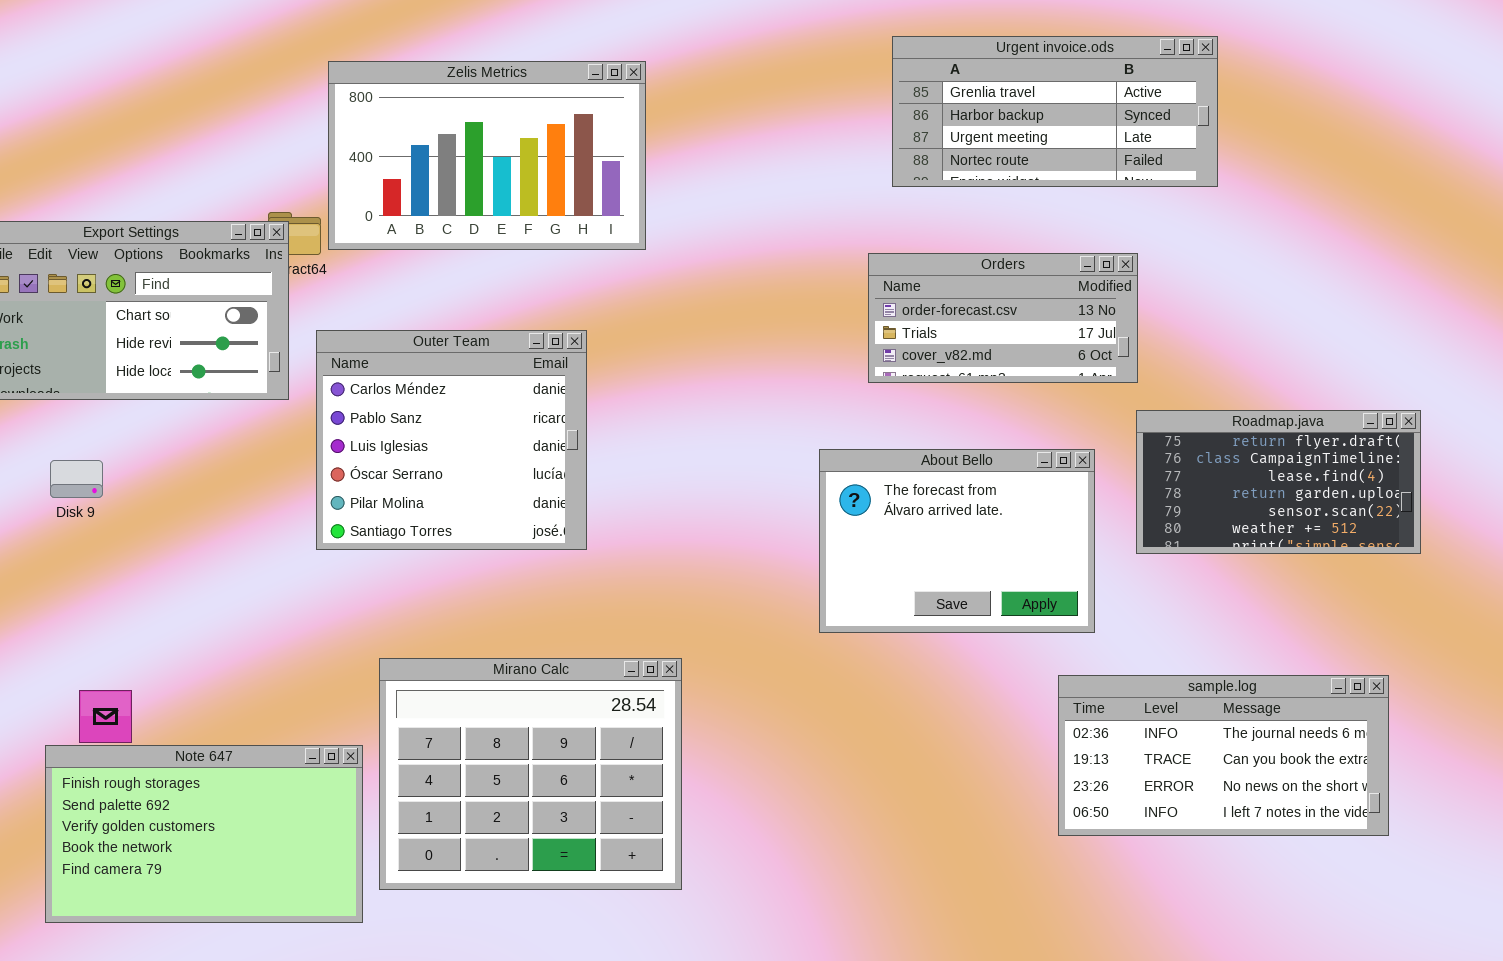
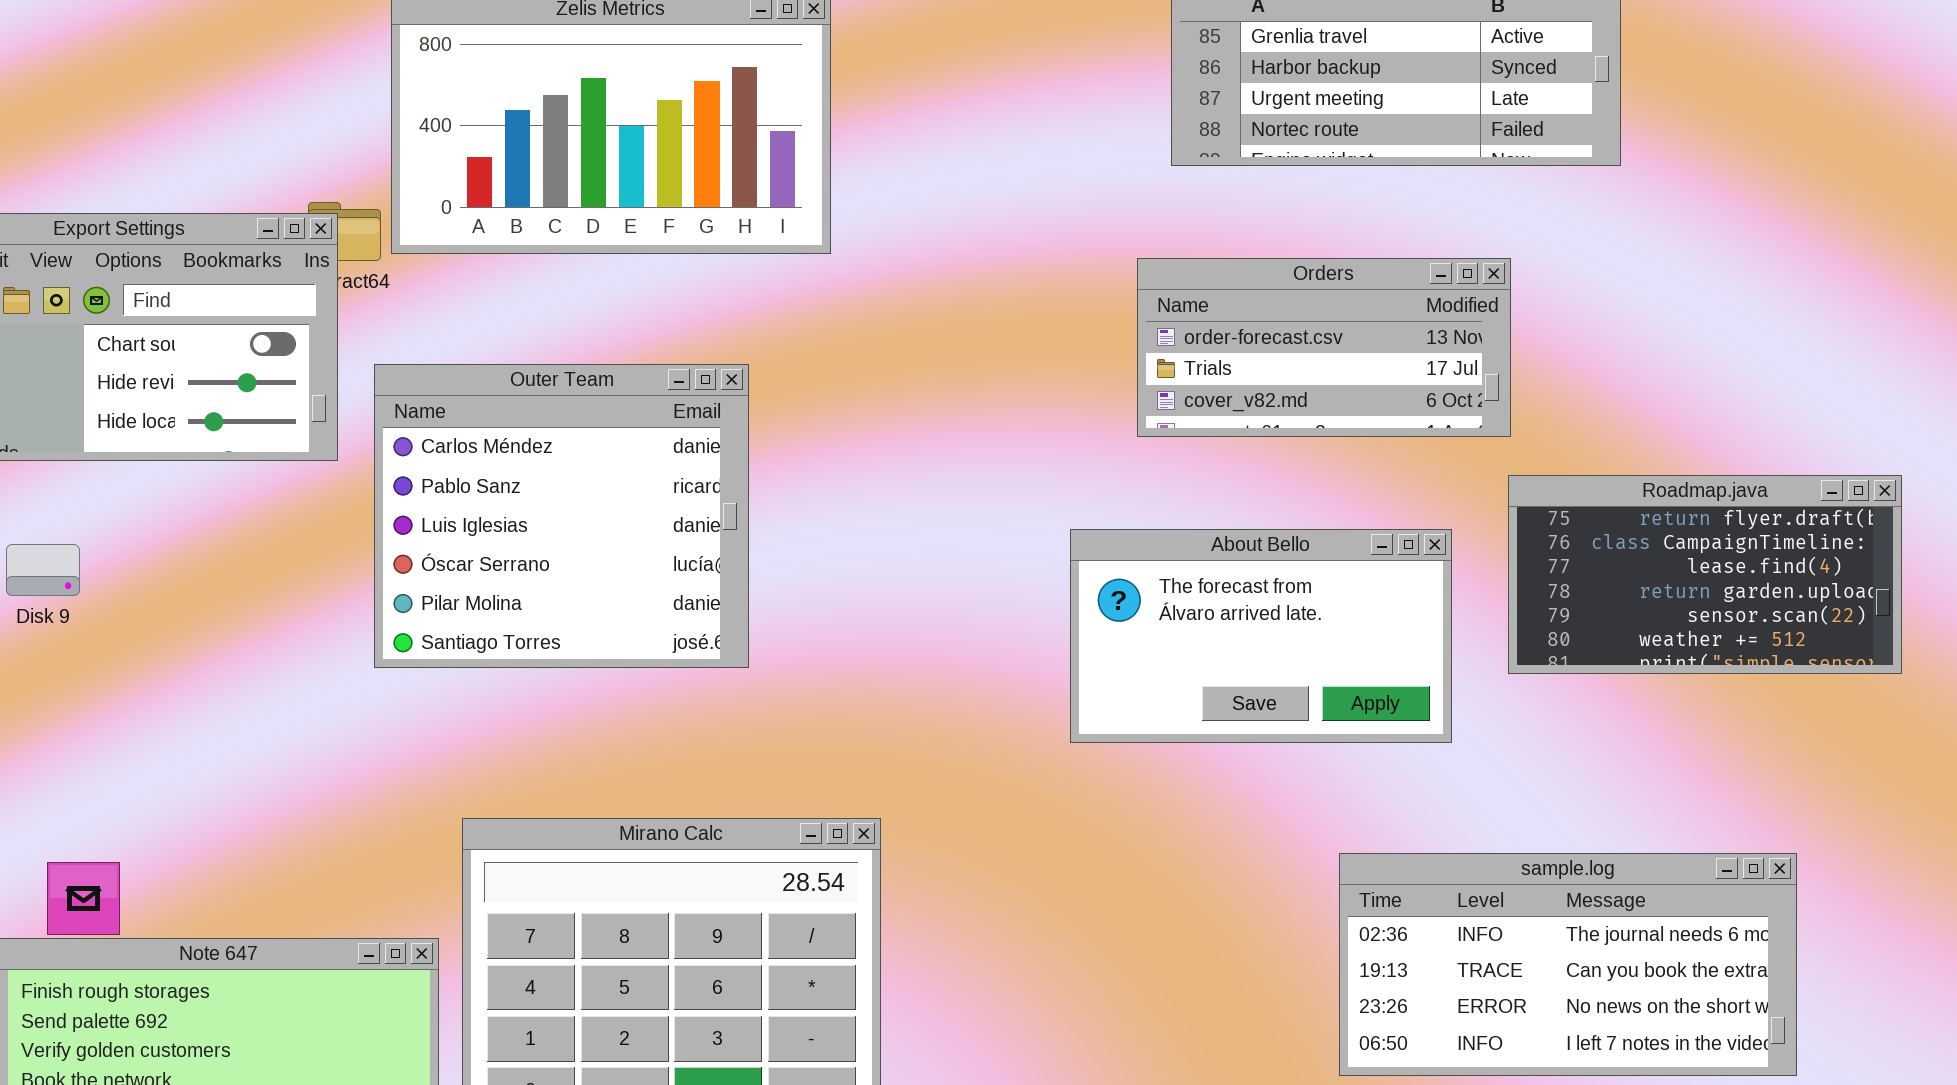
About Bello: [819,449,1095,633] -> [1070,529,1452,743], resized
sample.log: [1058,675,1389,836] -> [1339,853,1797,1076], moved

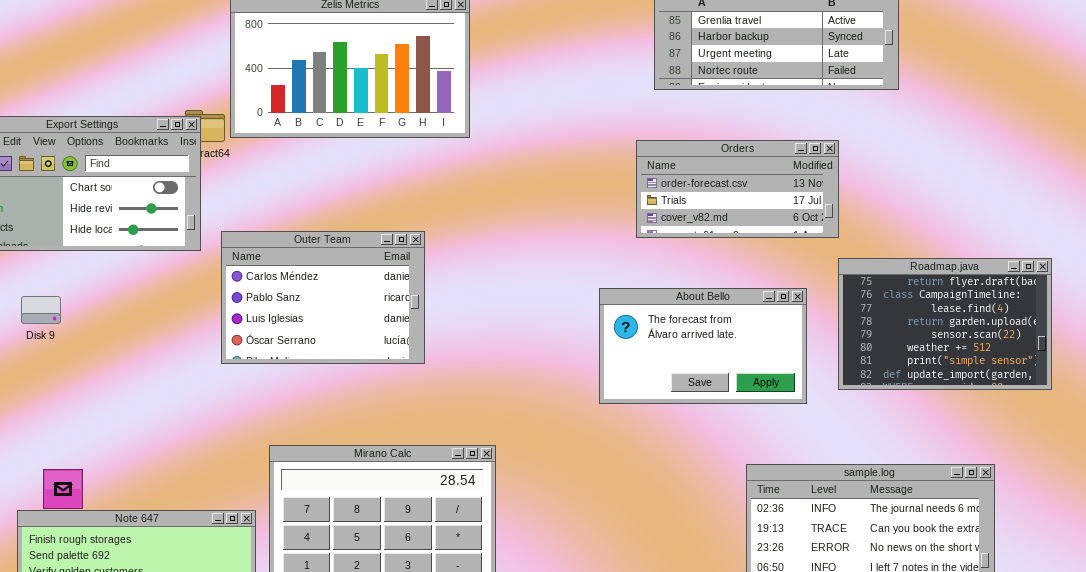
Outer Team: [374,364,749,668] -> [221,231,425,364], resized
Roadmap.java: [1508,475,1902,674] -> [838,258,1052,390], resized

